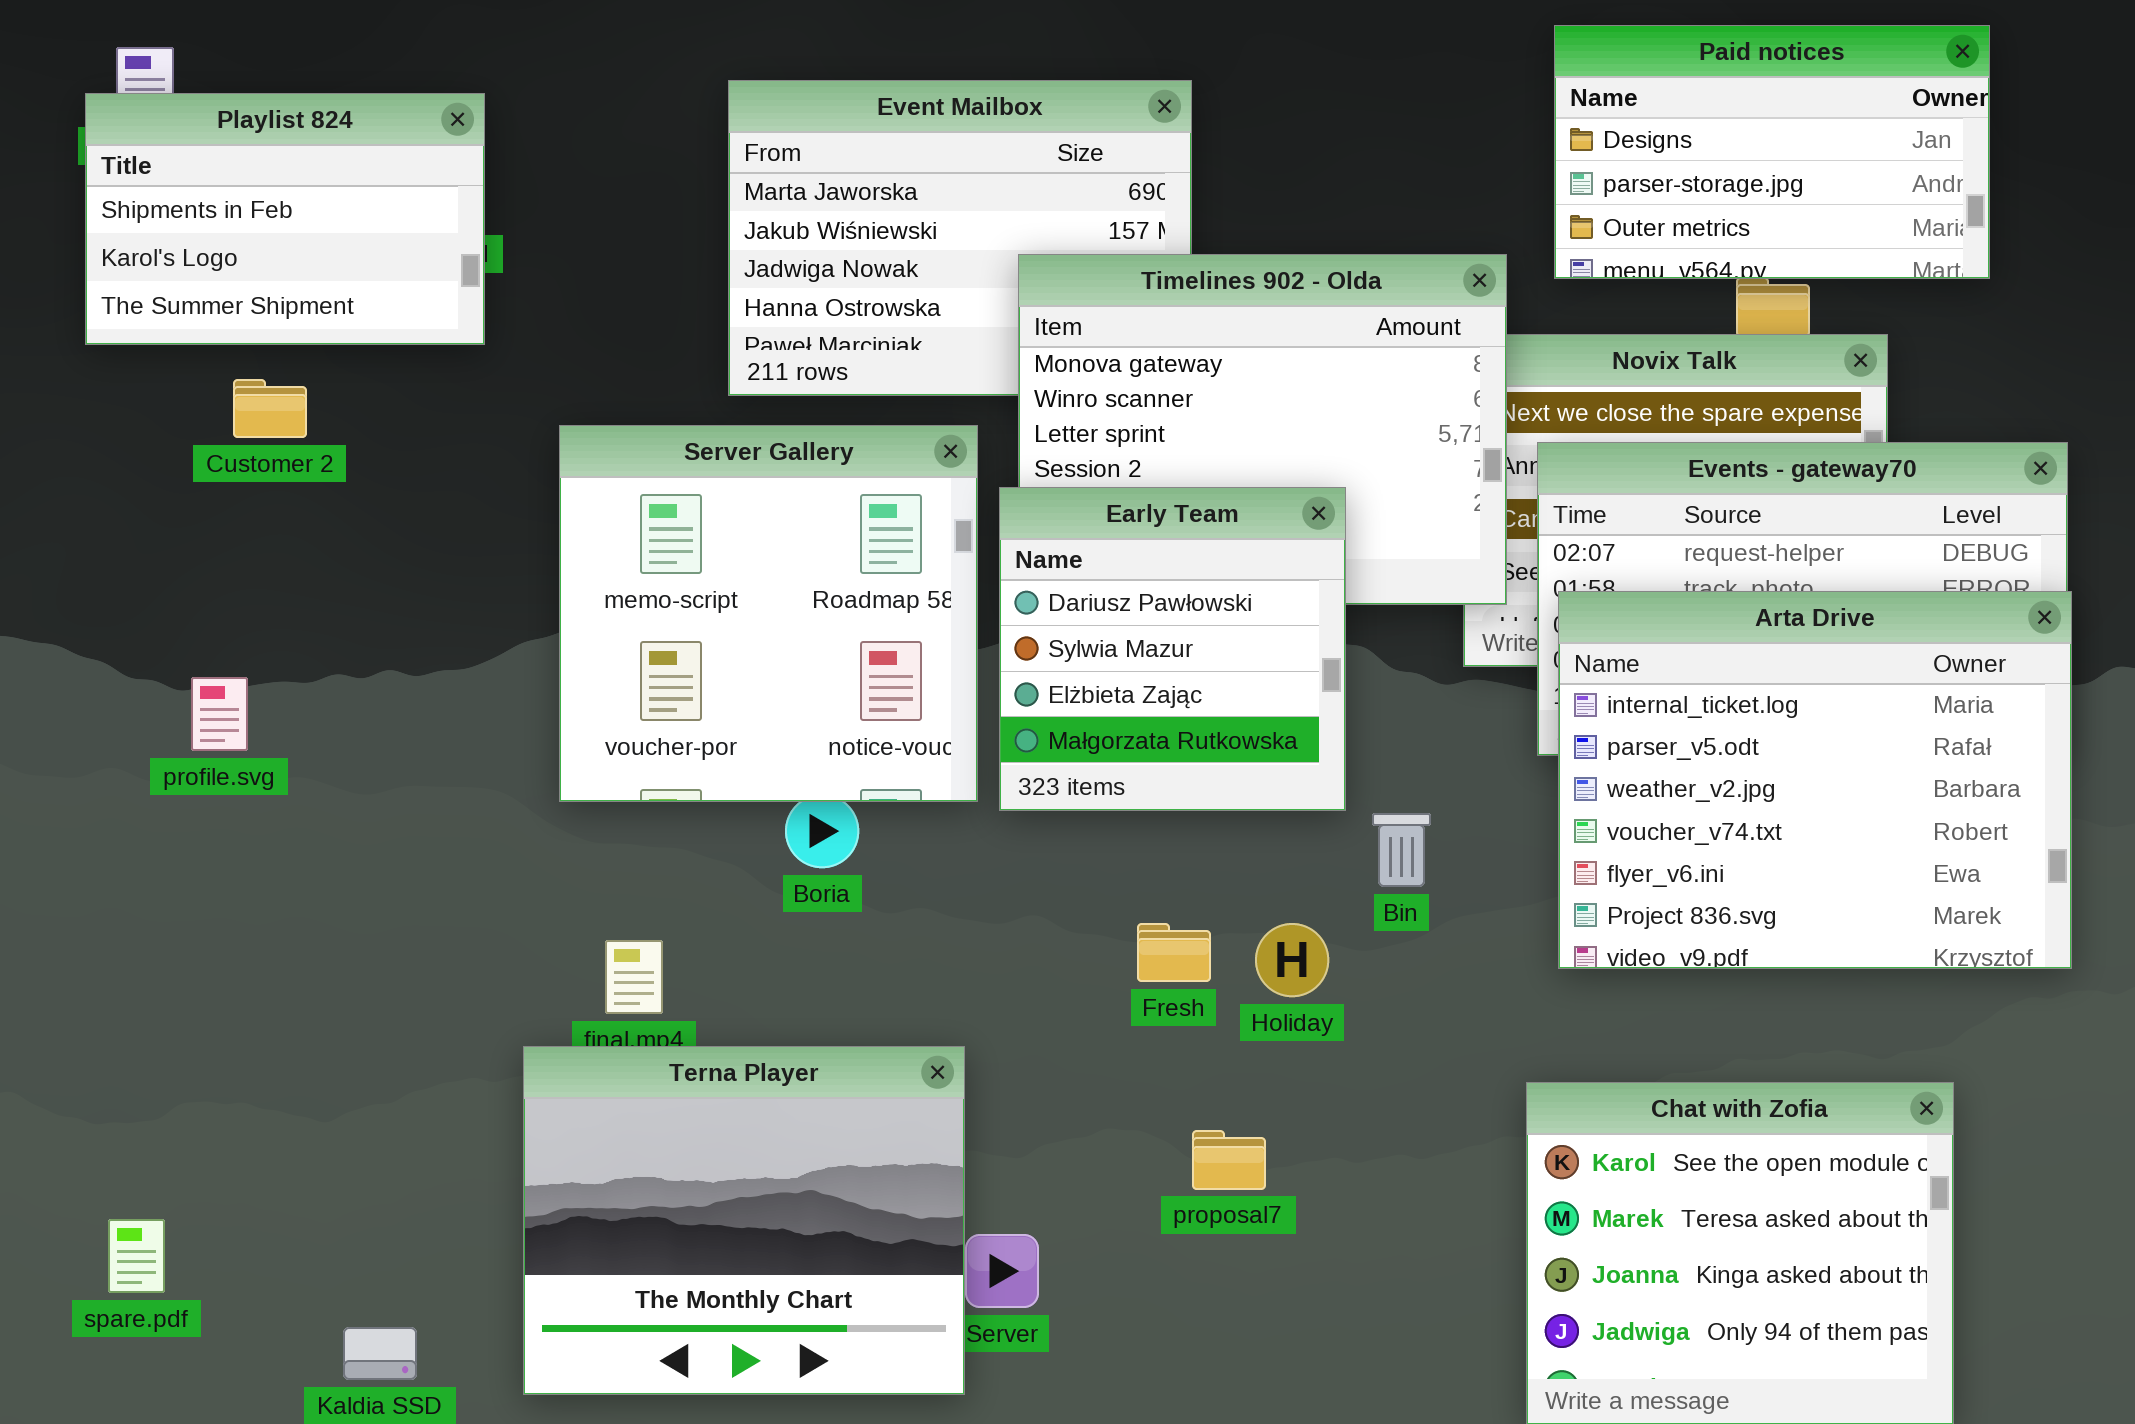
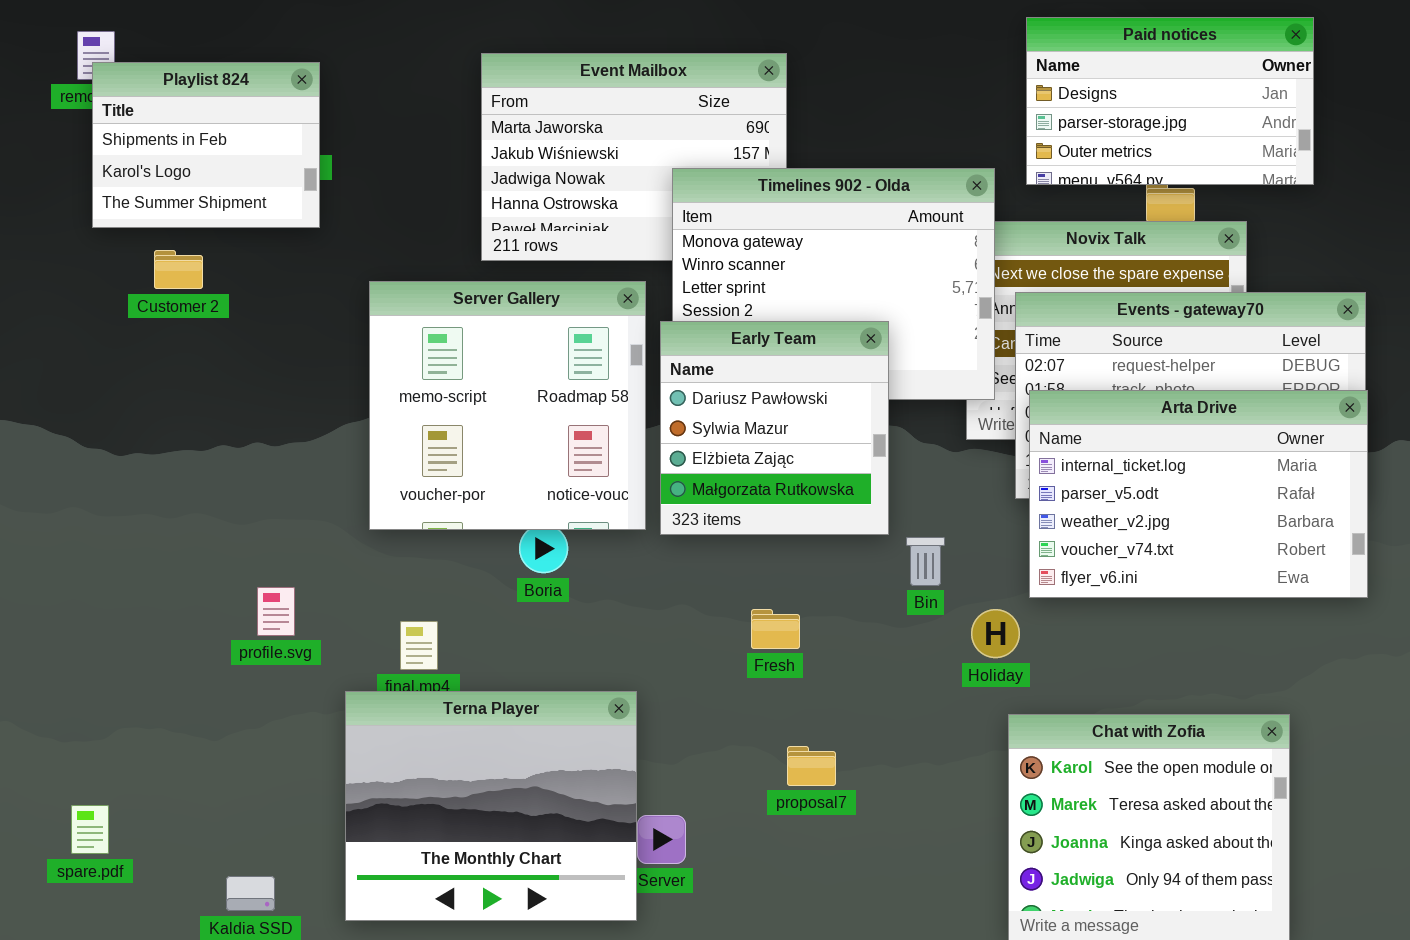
Playlist 824: [85,93,485,345] -> [92,62,320,228], resized
Arta Drive: [1558,591,2072,969] -> [1029,390,1368,598], resized
profile.svg: [191,677,248,751] -> [257,587,295,636], moved
Holiday: [1255,923,1329,997] -> [971,609,1020,658], moved

